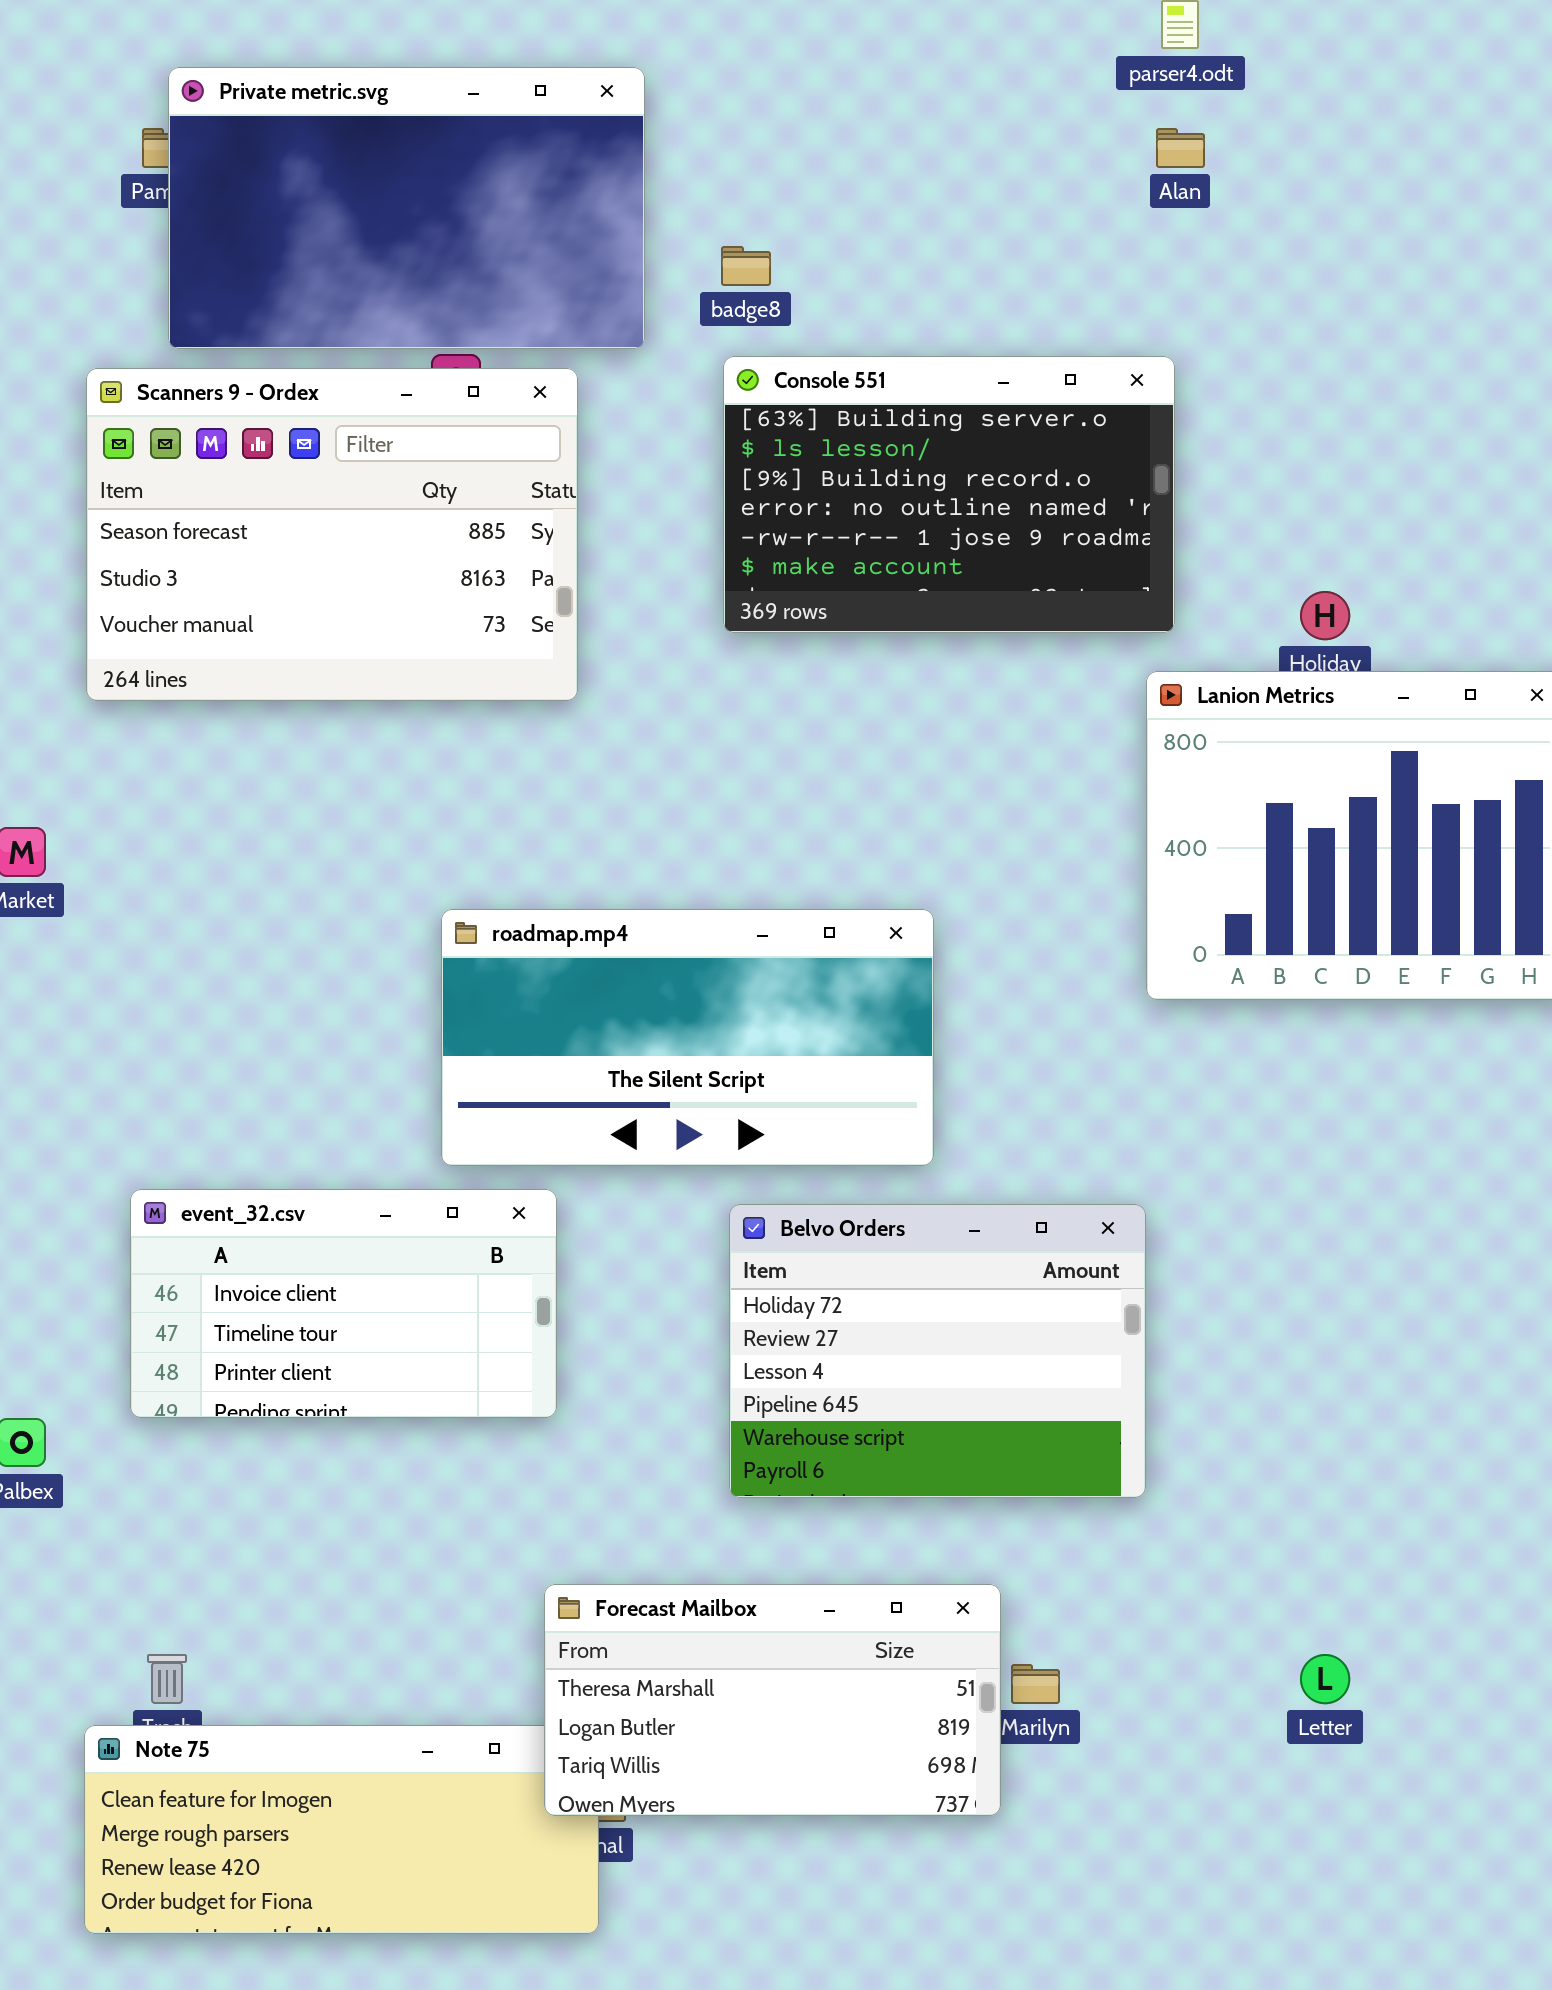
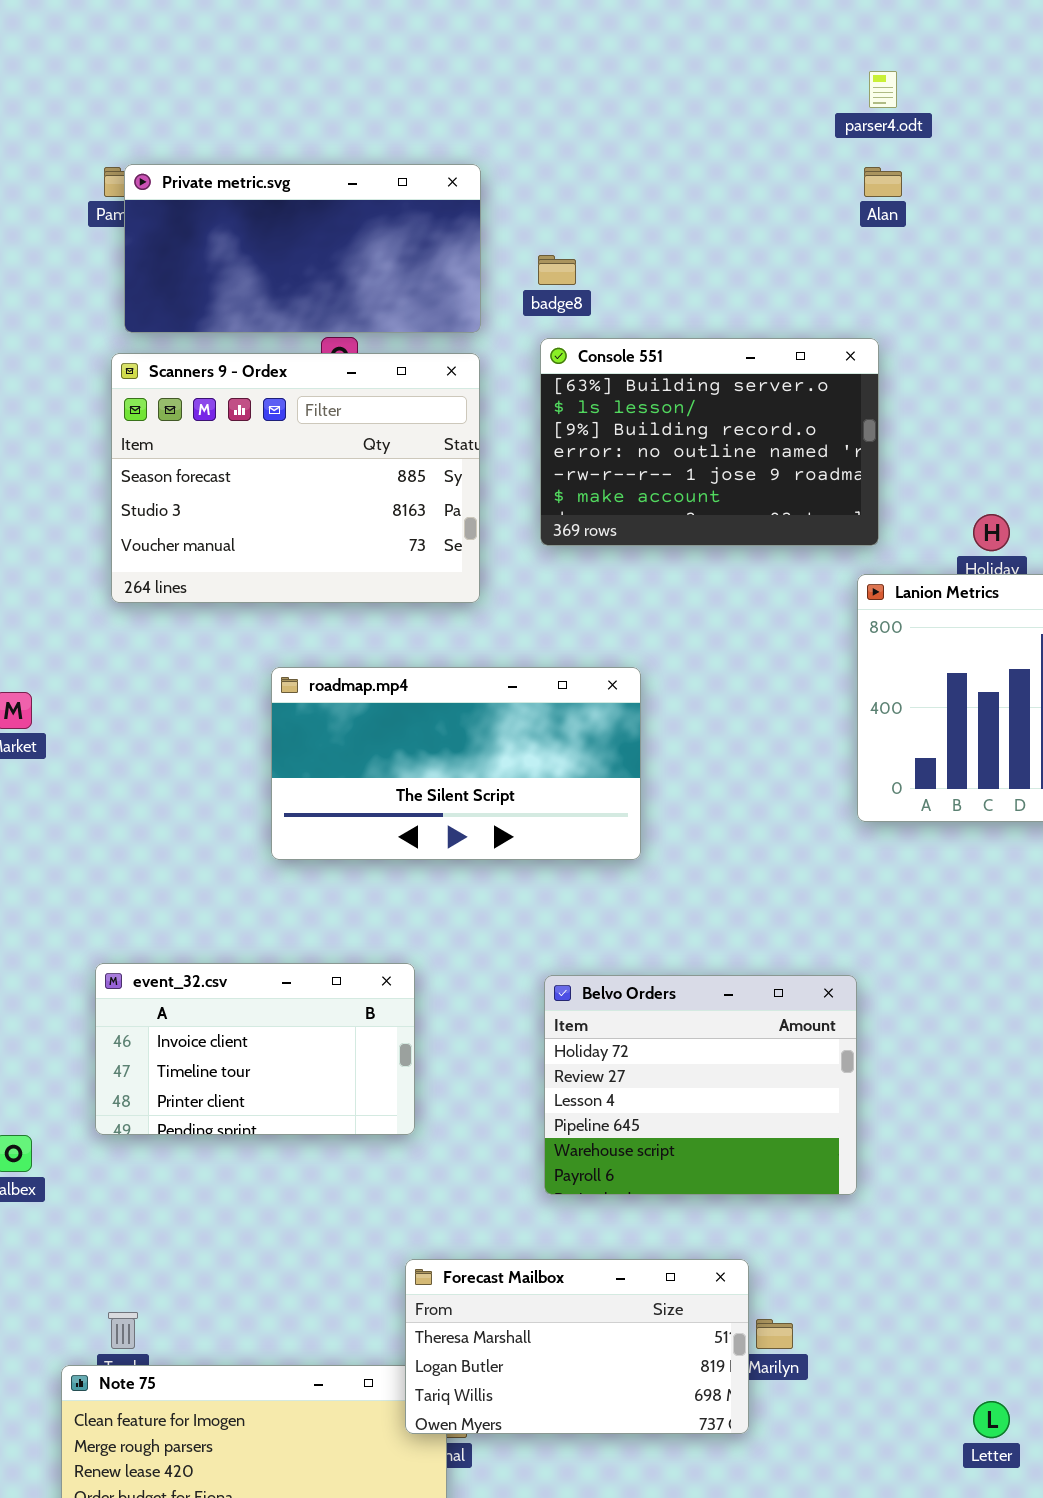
Private metric.svg: [168,67,645,349] -> [124,164,481,333], resized
Scanners 9 - Ordex: [86,368,578,701] -> [111,353,480,603], moved
roadmap.mp4: [441,909,934,1166] -> [271,667,641,860], moved
Letter: [1300,1654,1350,1704] -> [973,1401,1010,1438], moved

